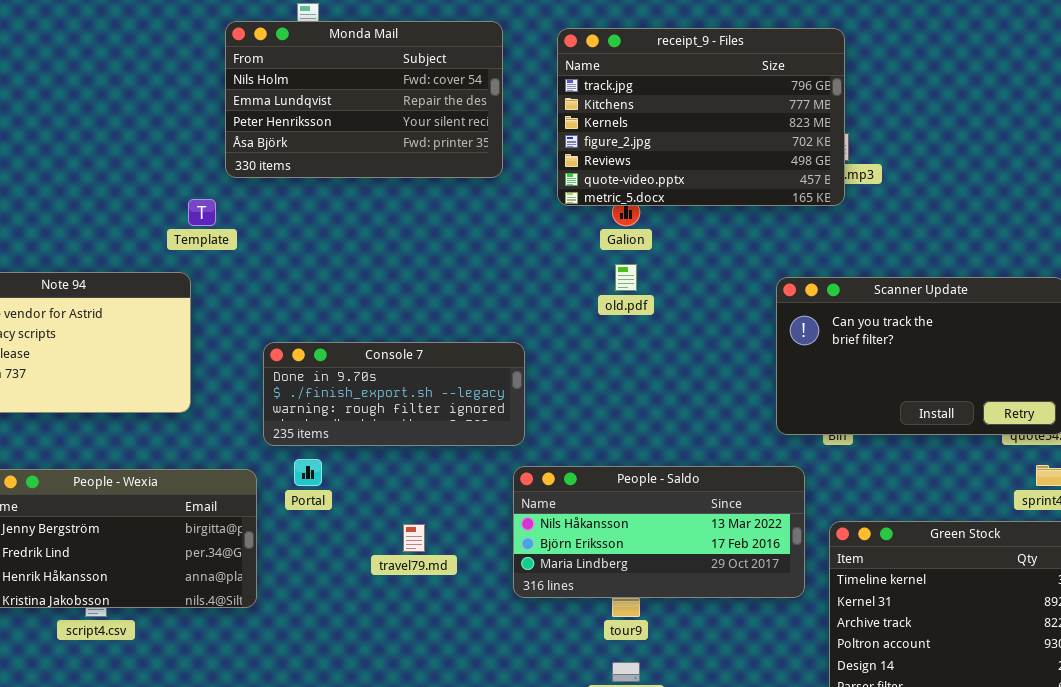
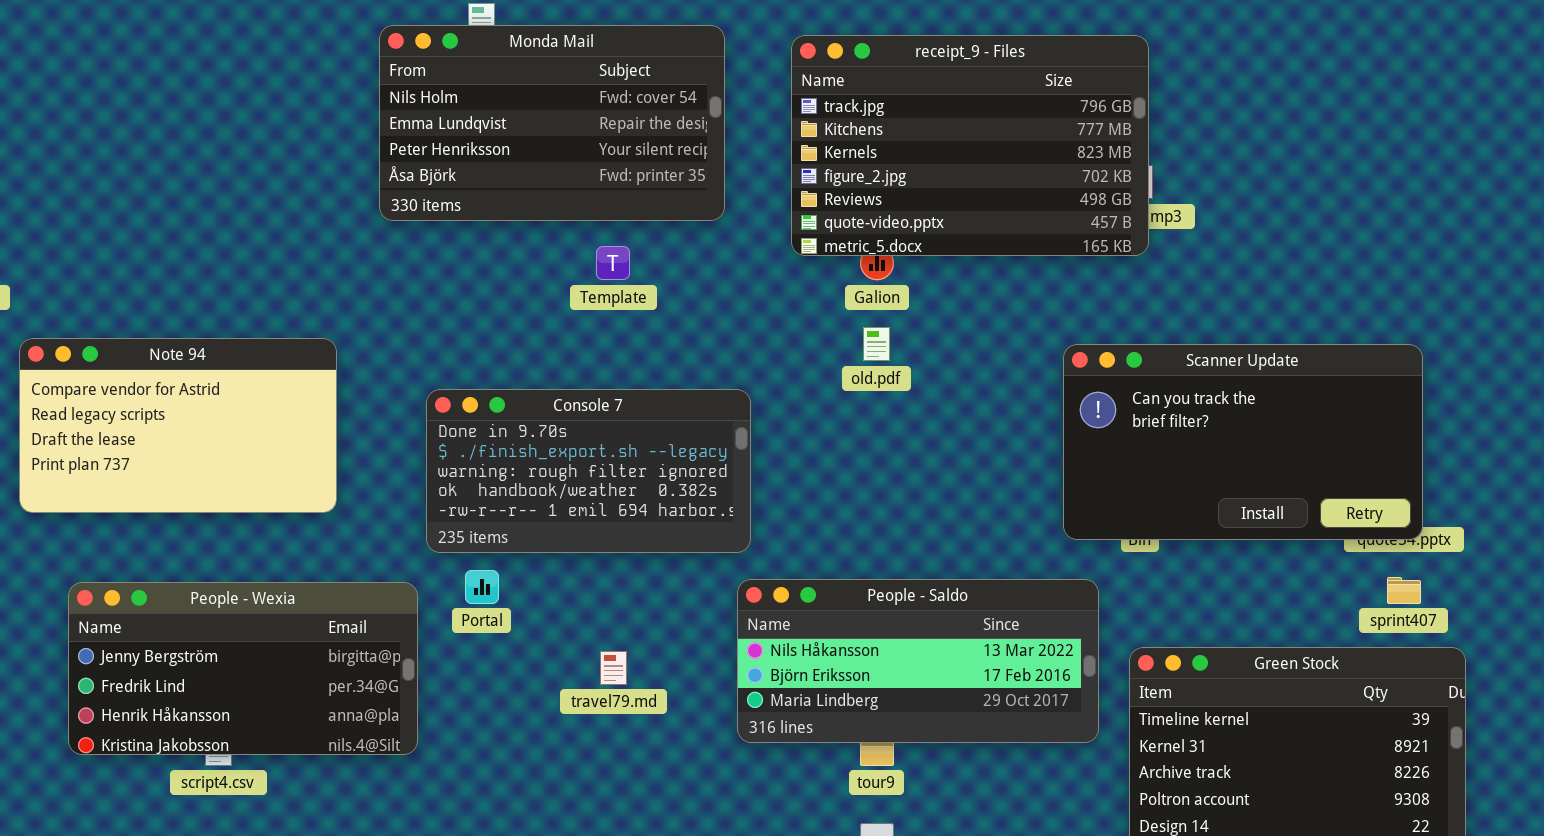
Template: [188,199,216,226] -> [596,246,630,280], moved
Console 7: [263,342,525,446] -> [426,389,751,553], resized

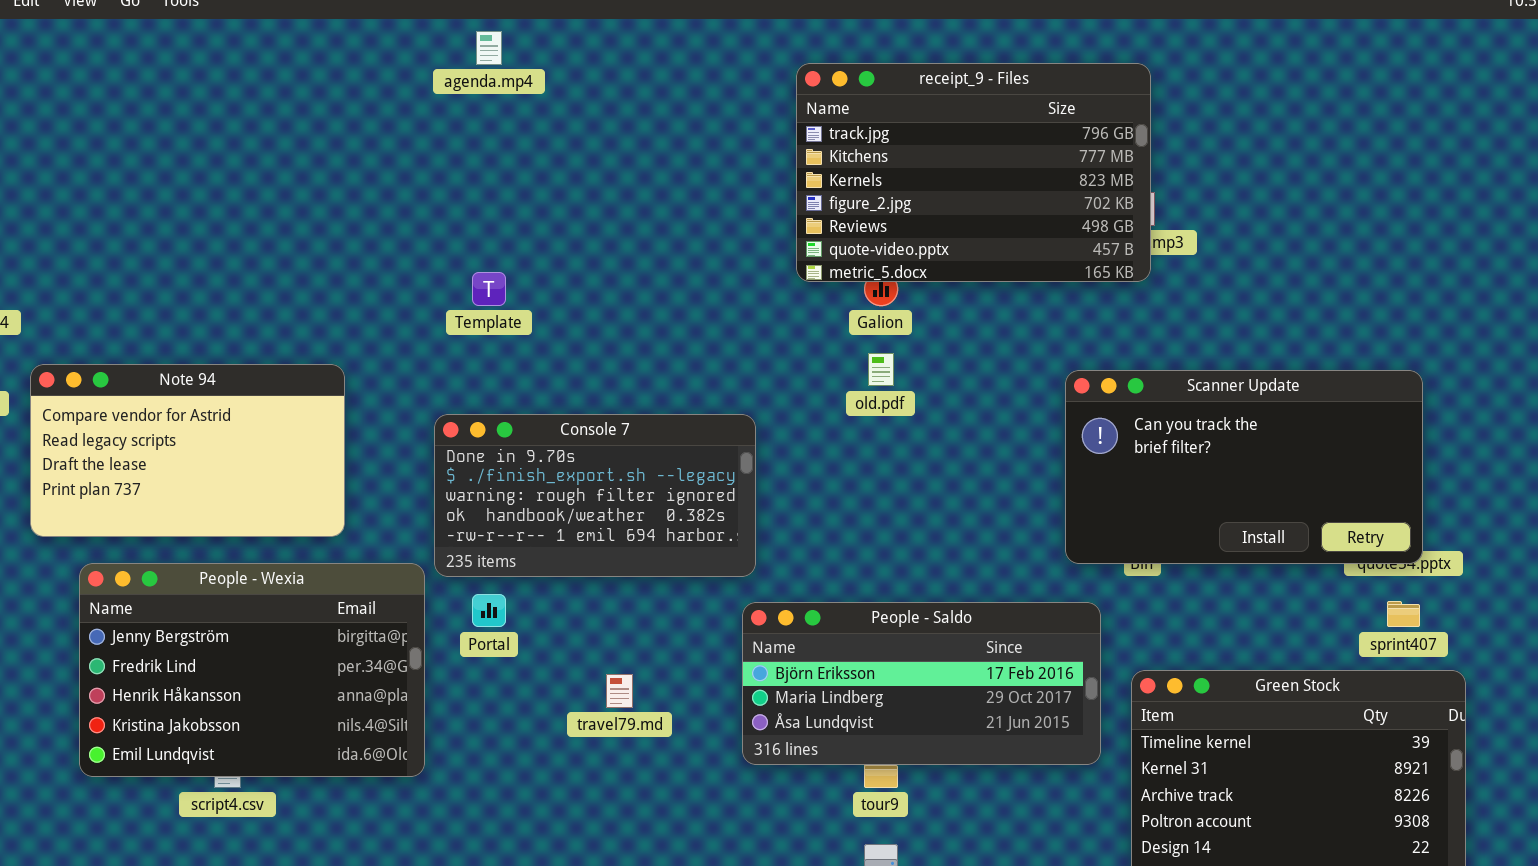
Monda Mail: [379,25,725,221] -> none, closed
Template: [596,246,630,280] -> [472,272,506,306], moved
People - Saldo: [737,579,1099,743] -> [742,602,1101,765], scrolled down 1 row
People - Wexia: [68,582,418,755] -> [79,563,425,777], resized

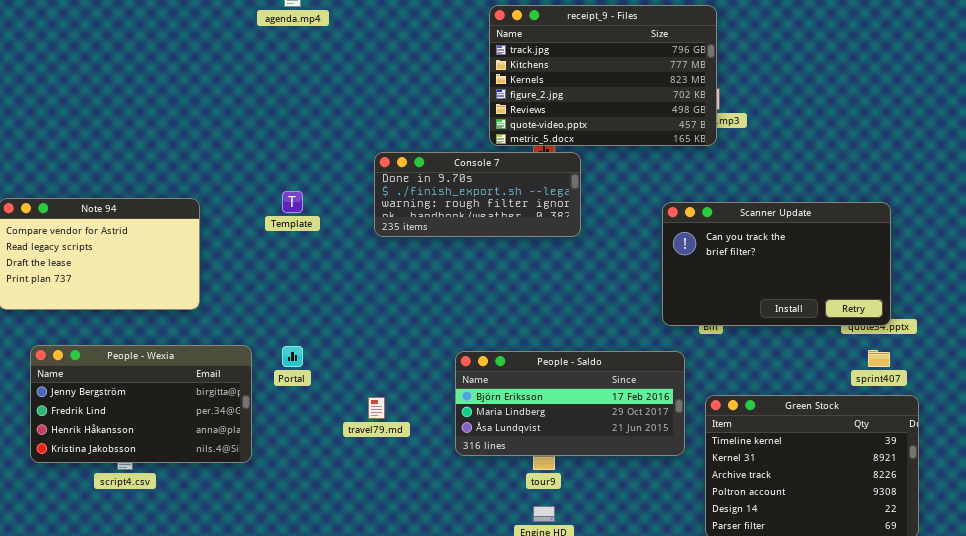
Template: [472,272,506,306] -> [282,191,303,213], moved
Console 7: [434,414,756,577] -> [374,152,581,237], moved, resized
People - Wexia: [79,563,425,777] -> [30,345,252,463], resized

